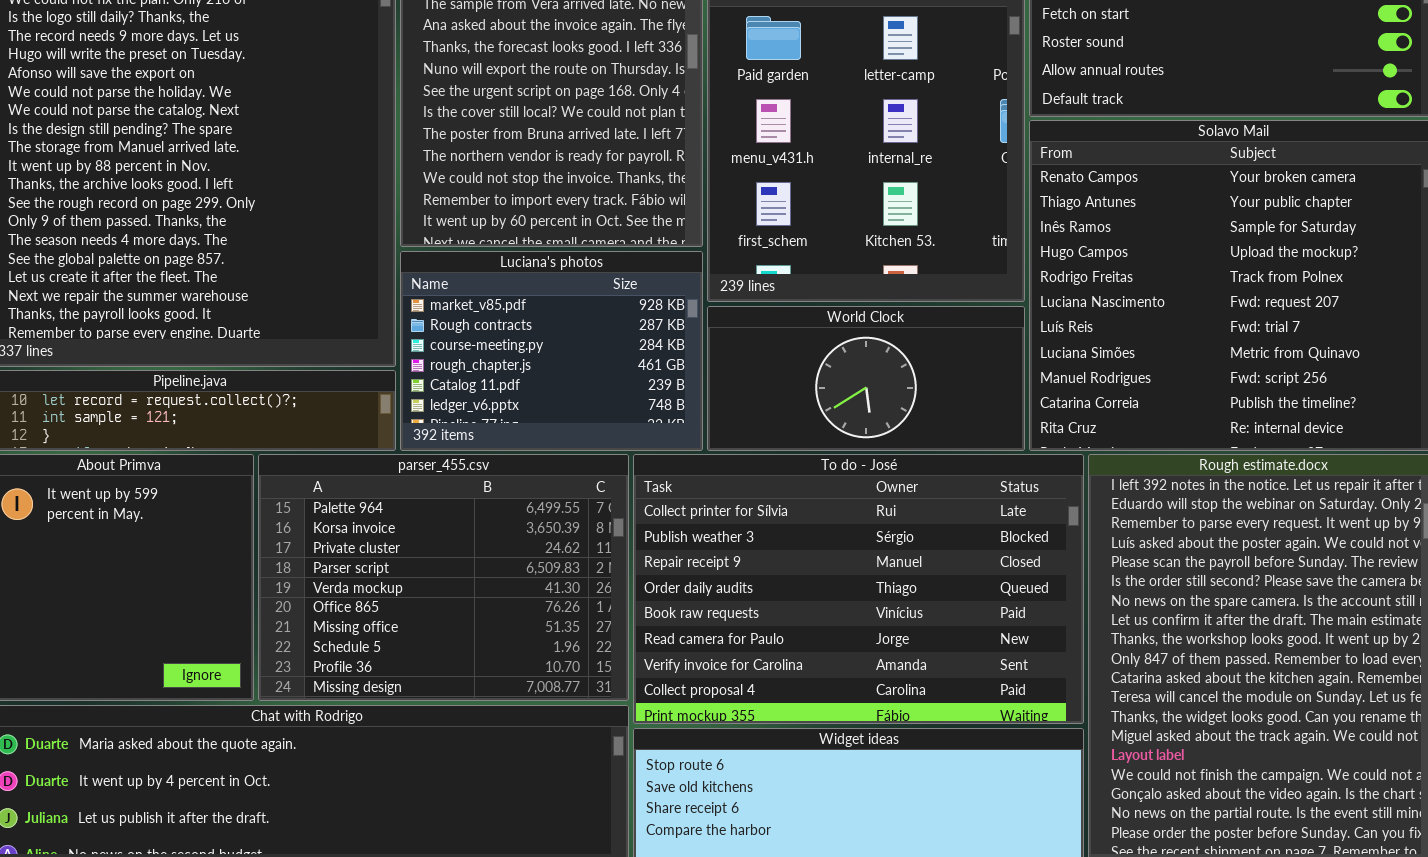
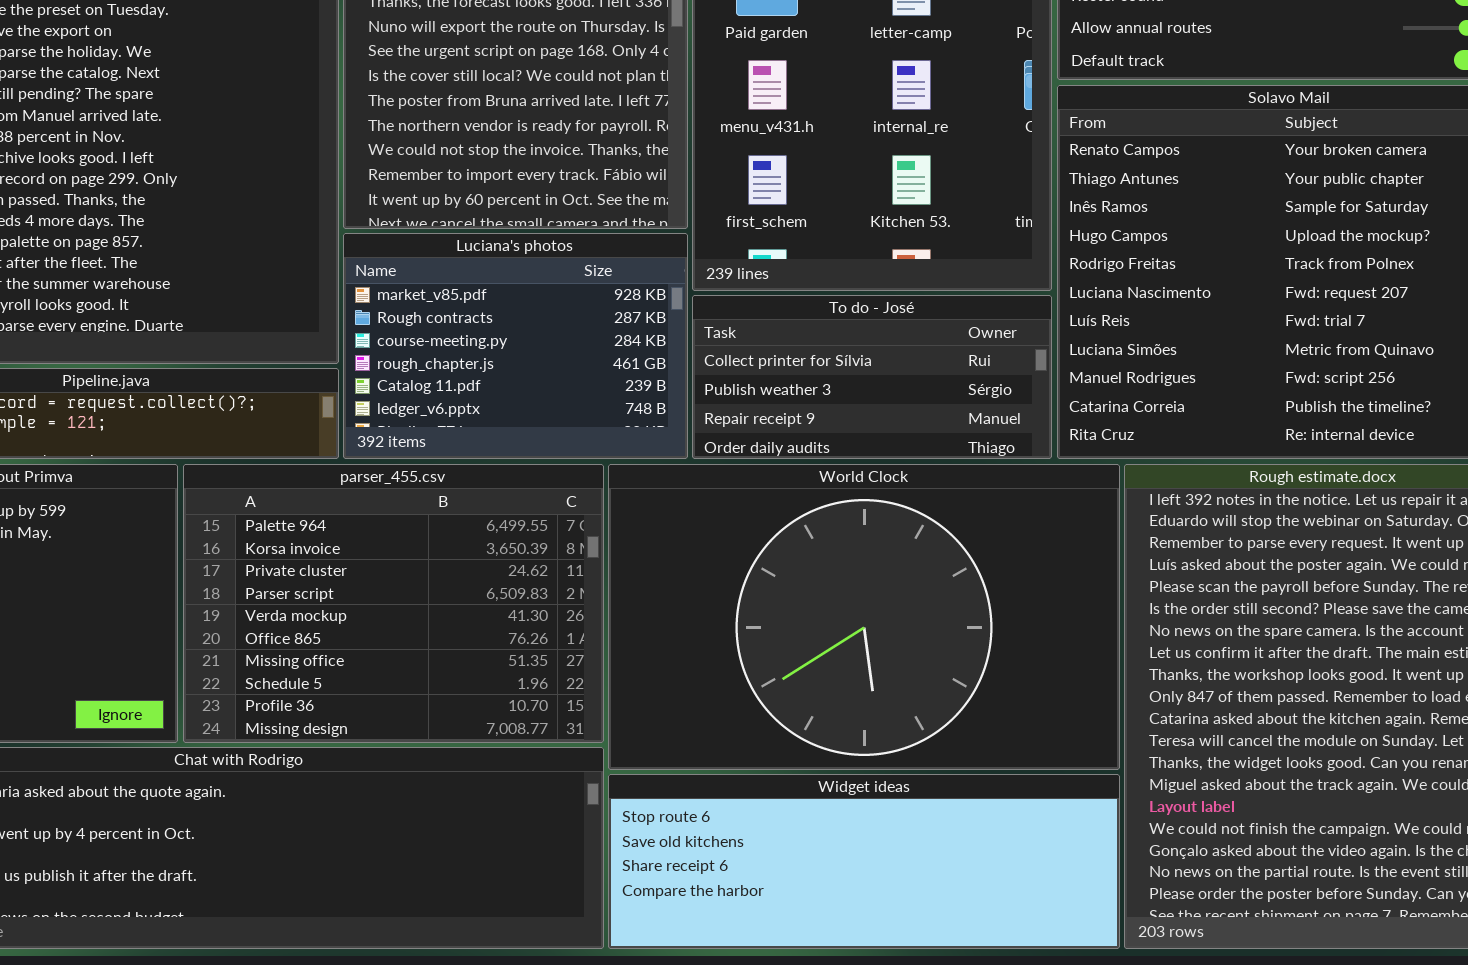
World Clock: [707,306,1025,451] -> [608,464,1120,770], moved, resized
To do - José: [633,454,1084,724] -> [692,295,1052,459], moved, resized

